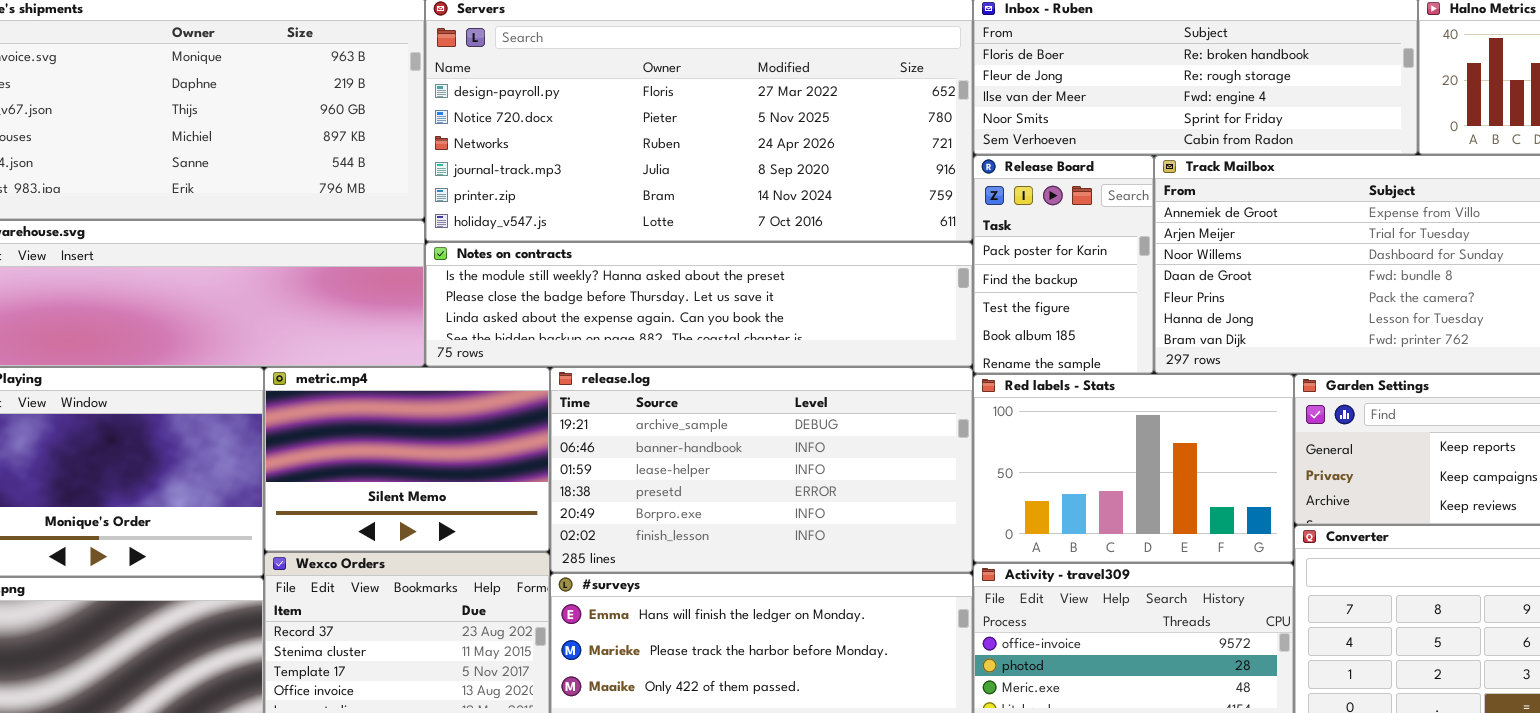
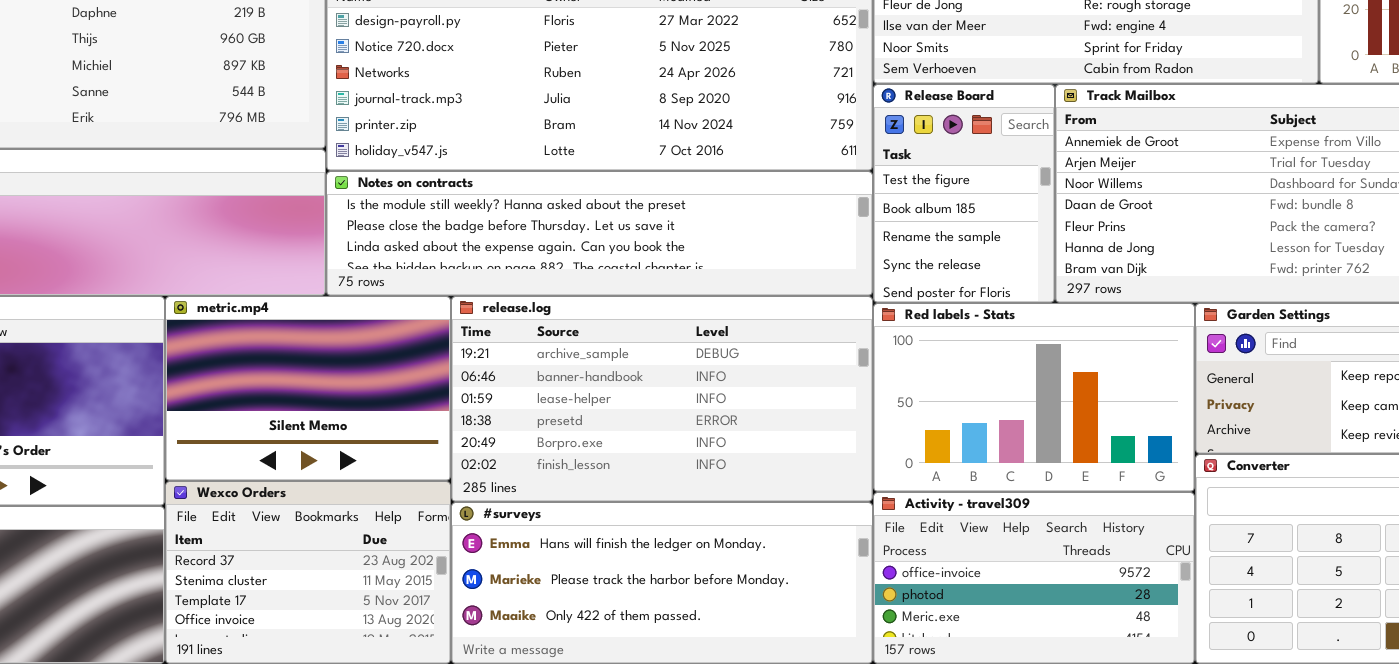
Release Board: [973,155,1154,374] -> [873,84,1055,303], scrolled down 2 rows

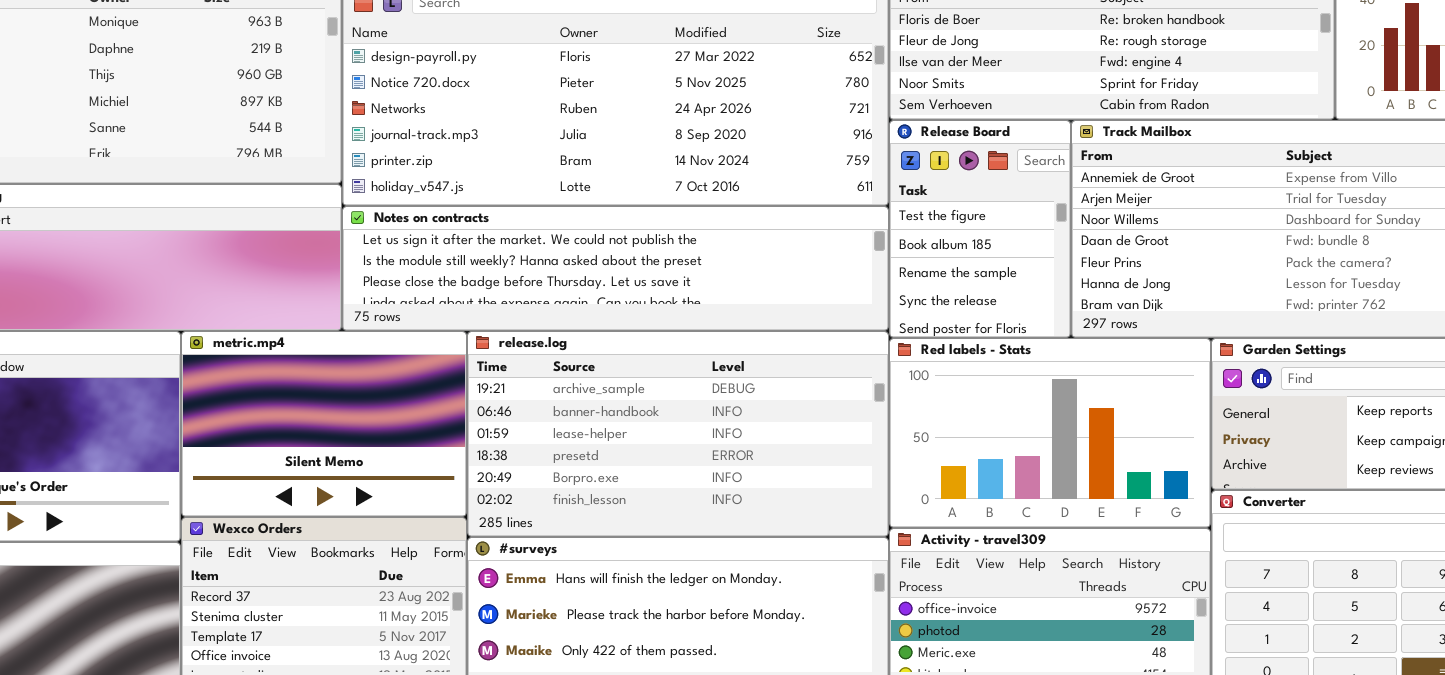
Notes on contracts: [326,171,873,296] -> [342,206,889,331], scrolled up 1 row

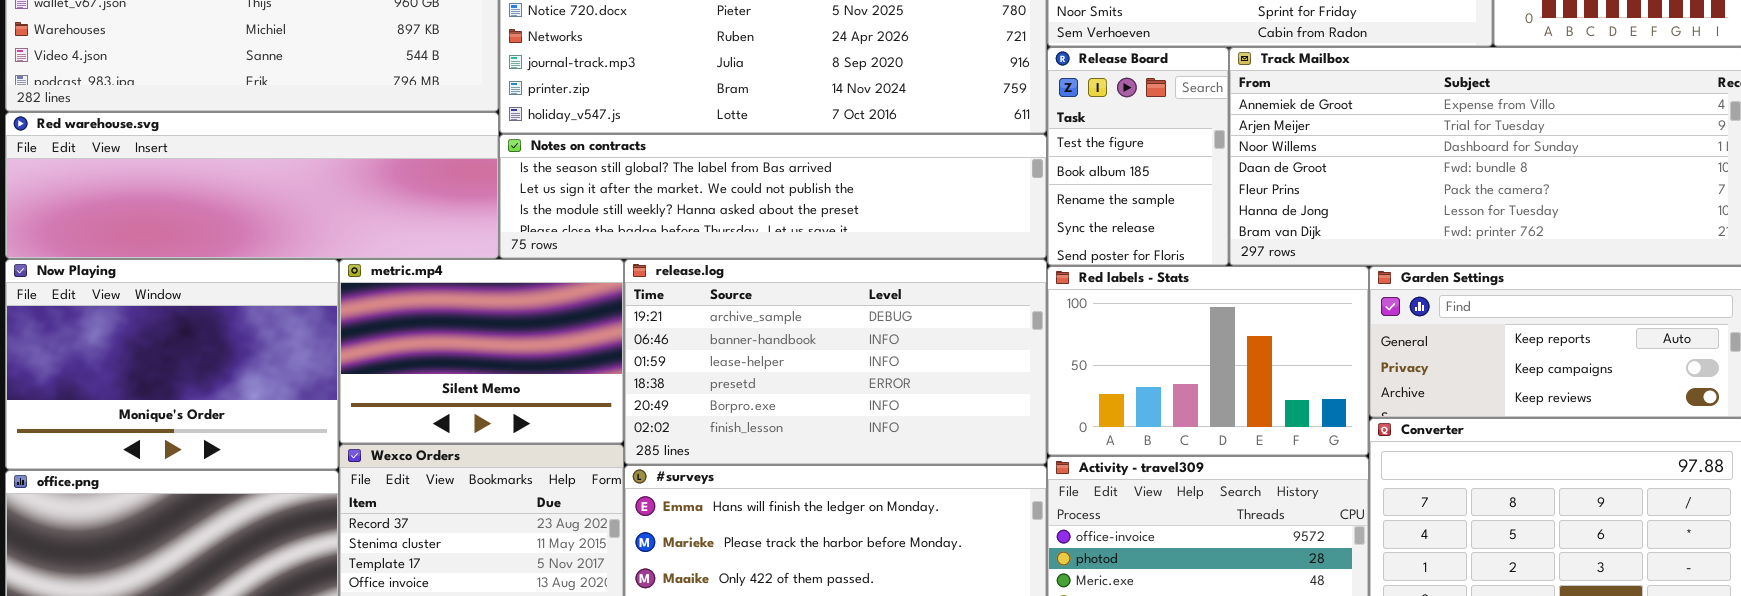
Notes on contracts: [342,206,889,331] -> [499,134,1047,259], scrolled up 1 row

